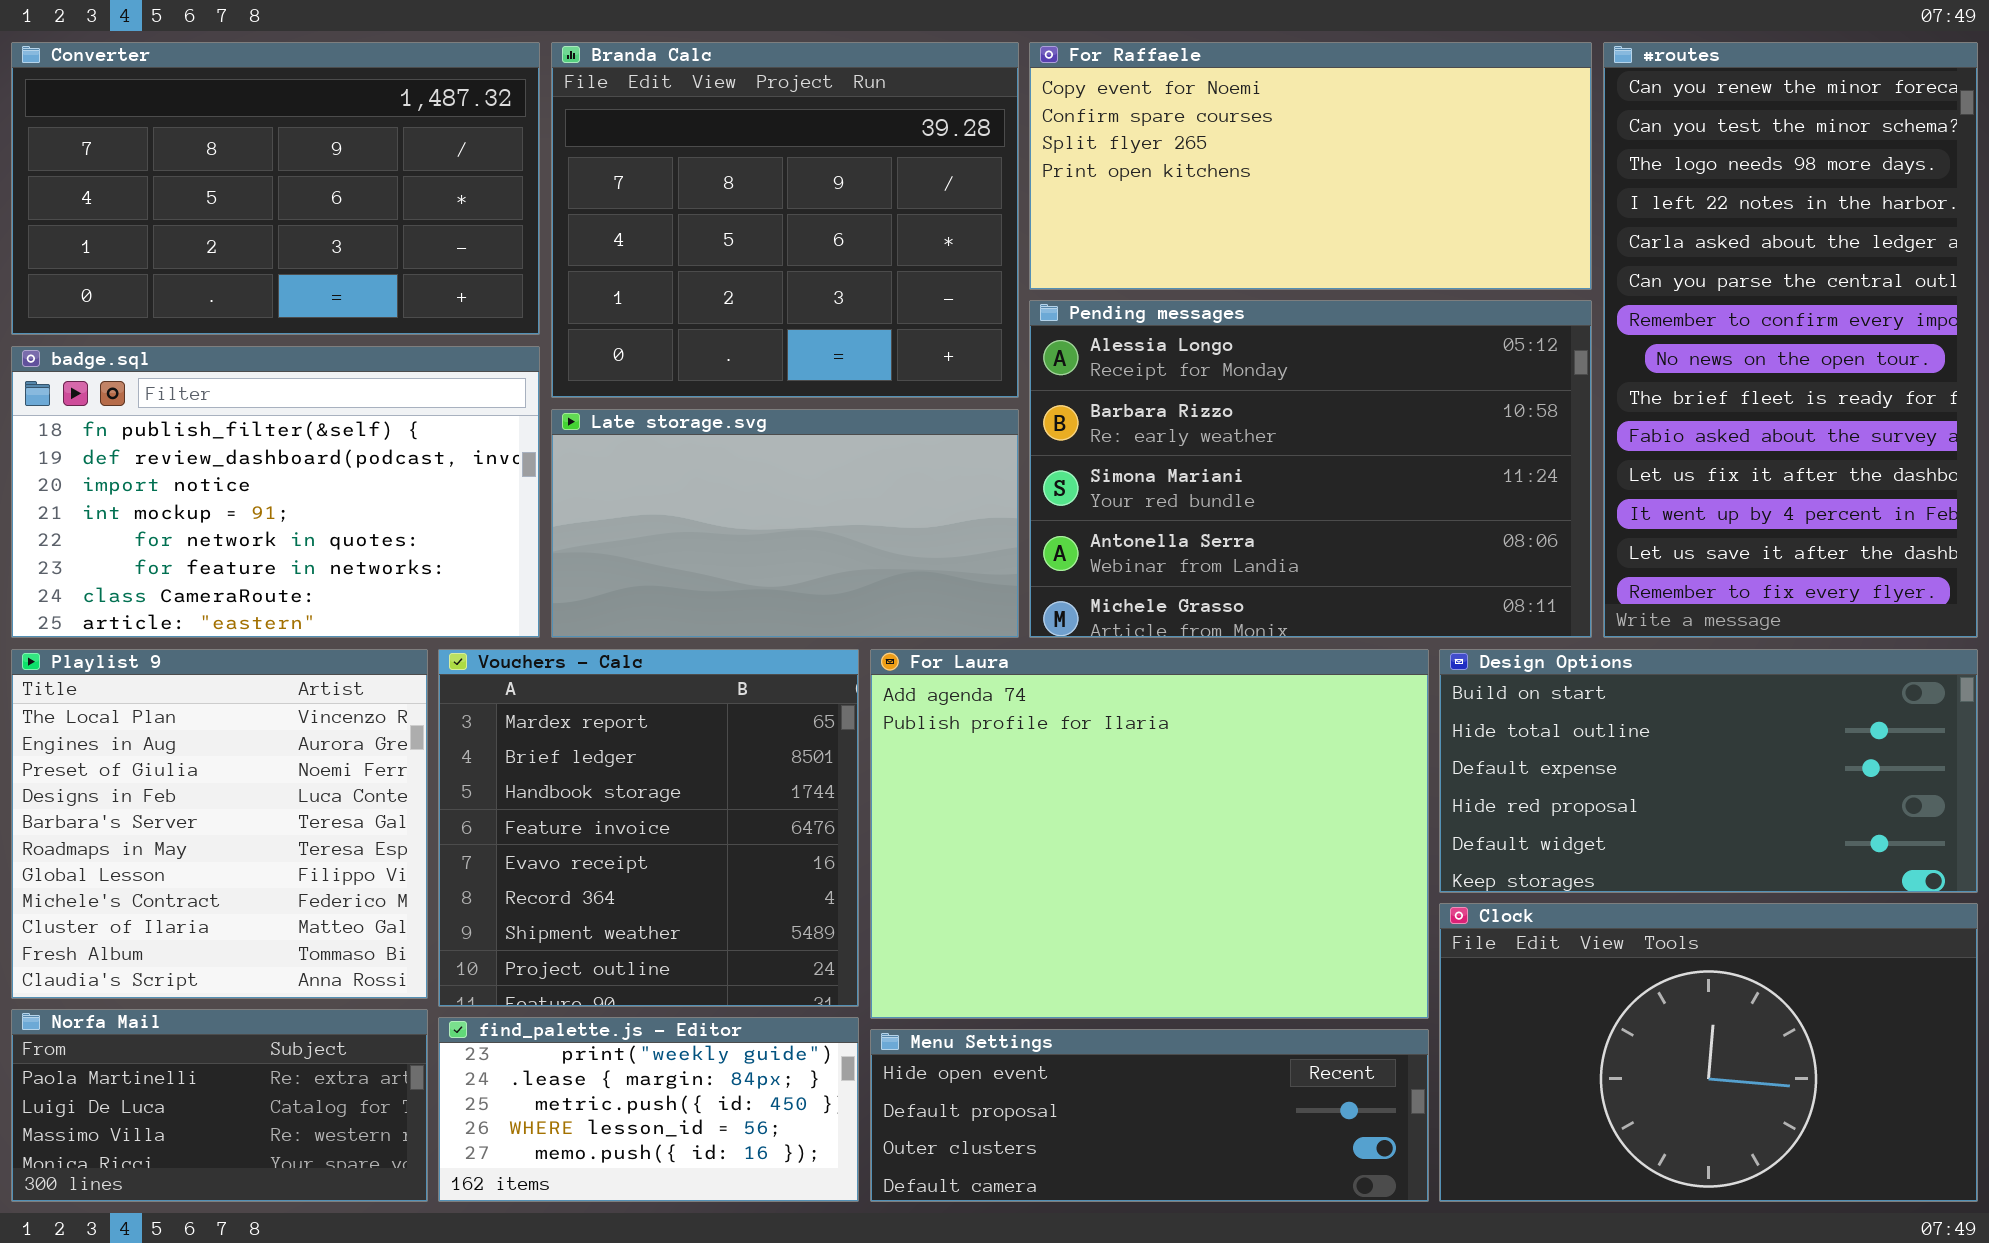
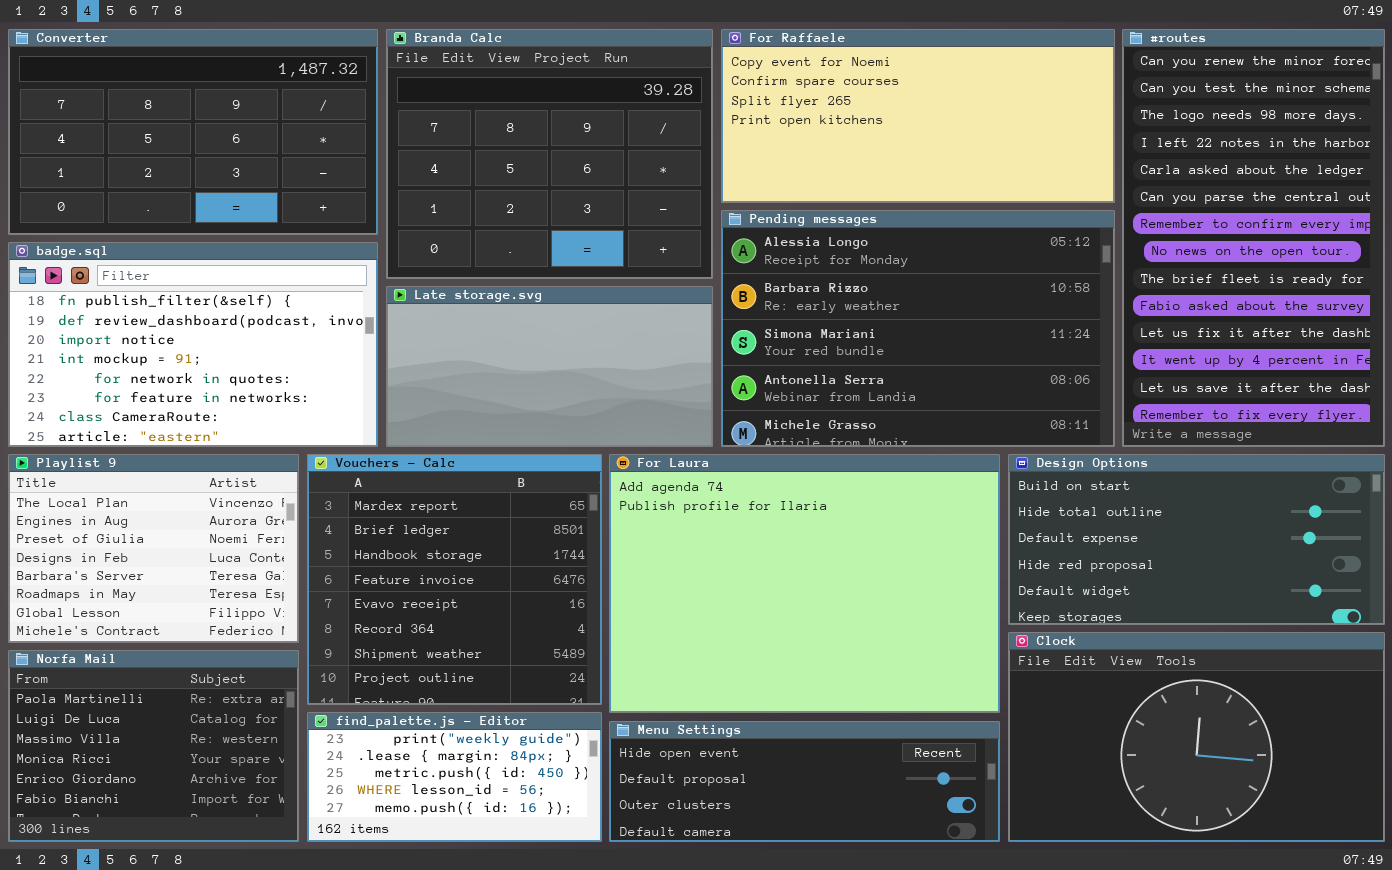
Playlist 9: [11,649,428,999] -> [8,454,299,643], resized
Norfa Mail: [11,1009,428,1202] -> [8,650,299,842], resized

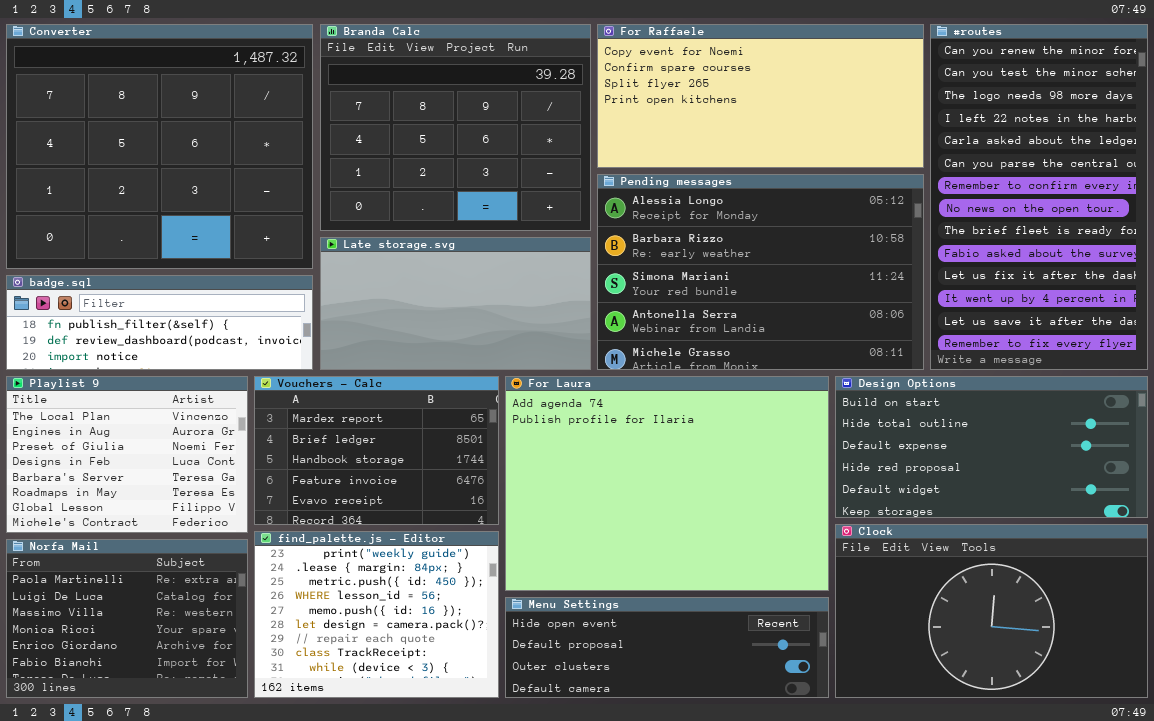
Converter: [8,29,378,235] -> [6,24,313,269], resized
badge.sql: [8,242,378,447] -> [6,275,313,370], resized
Vouchers - Calc: [307,454,602,705] -> [254,376,499,525], resized
find_palette.js - Editor: [307,712,602,842] -> [254,531,499,698], resized

